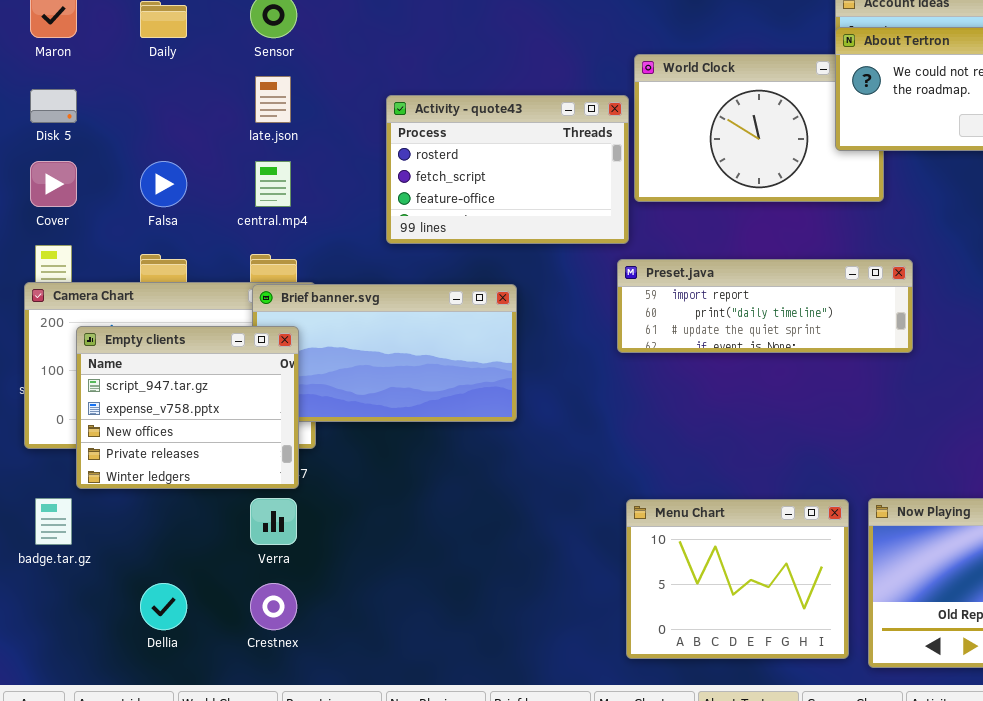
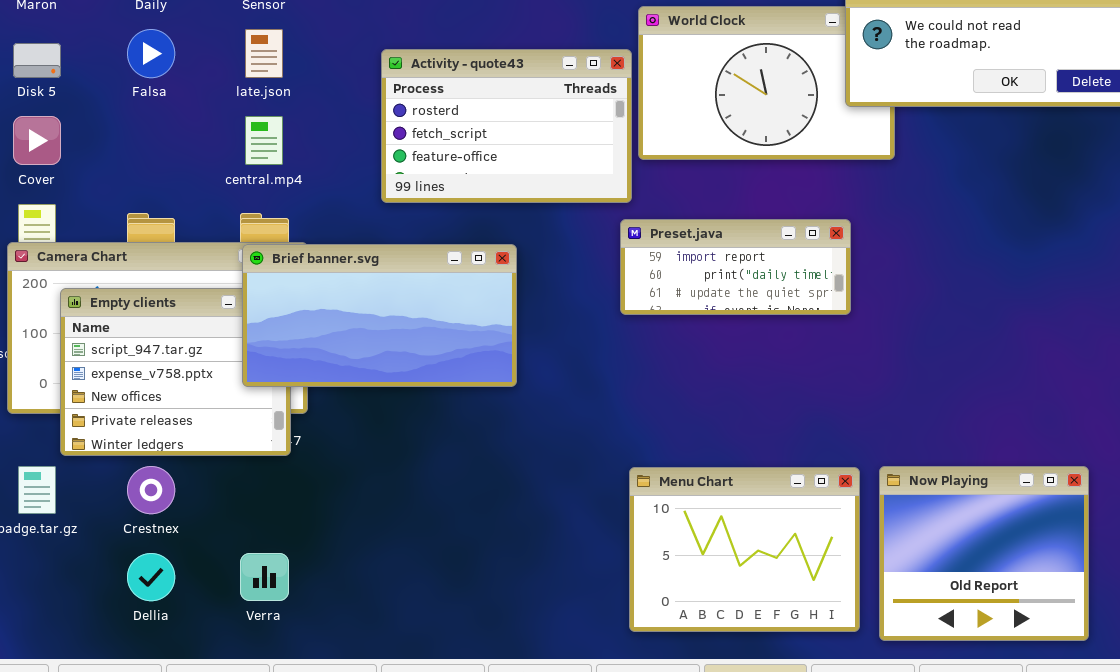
Falsa: [140,161,187,207] -> [127,29,175,78], moved
Preset.java: [617,259,913,353] -> [620,219,851,315], resized
Brief banner.svg: [252,284,517,422] -> [242,244,517,387], raised
Verra: [250,498,297,545] -> [240,553,289,601], moved
Crestnex: [250,583,297,630] -> [127,466,175,514], moved

